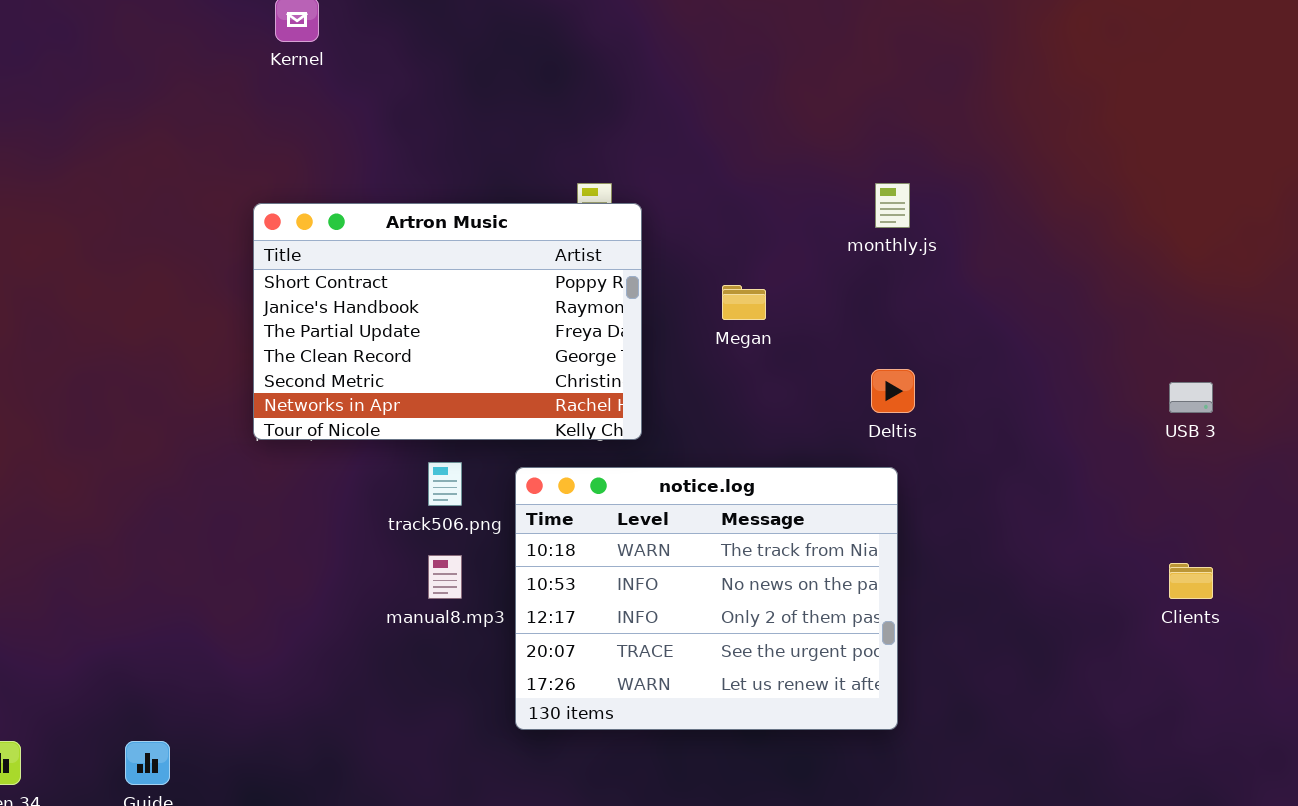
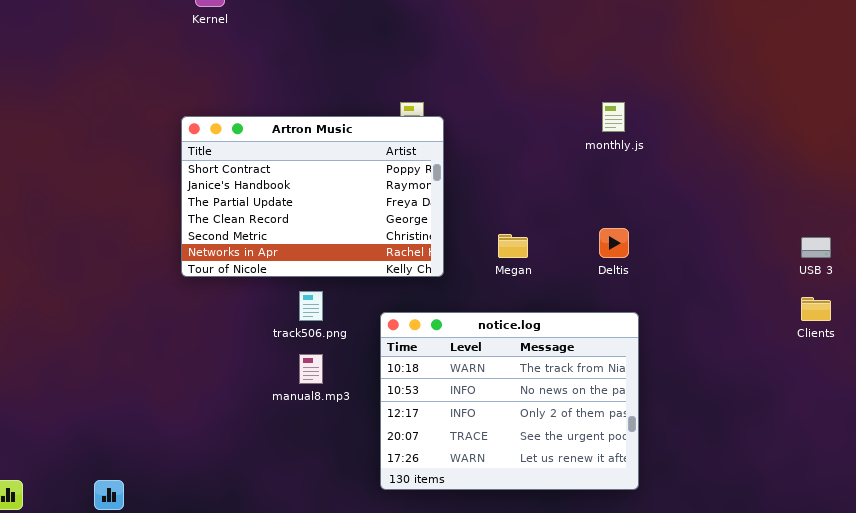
Megan: [722,285,766,320] -> [498,234,528,258], moved
notice.log: [515,467,898,730] -> [380,312,639,490], moved
Clients: [1169,563,1213,599] -> [801,297,831,321], moved

